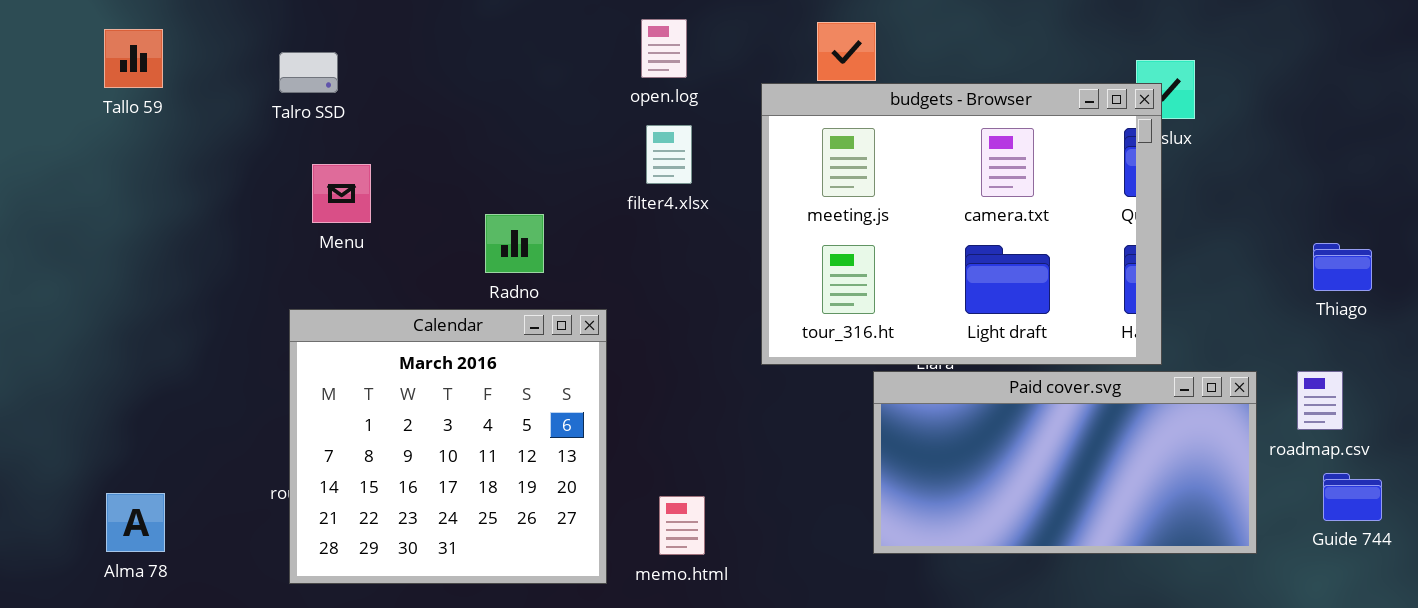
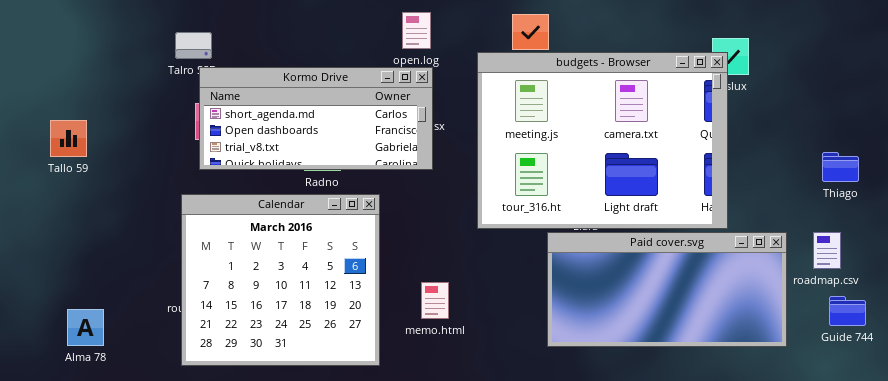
Tallo 59: [104,29,163,88] -> [50,120,87,157], moved
Kormo Drive: none -> [199,67,433,170], opened
memo.html: [659,496,705,555] -> [421,282,449,319], moved

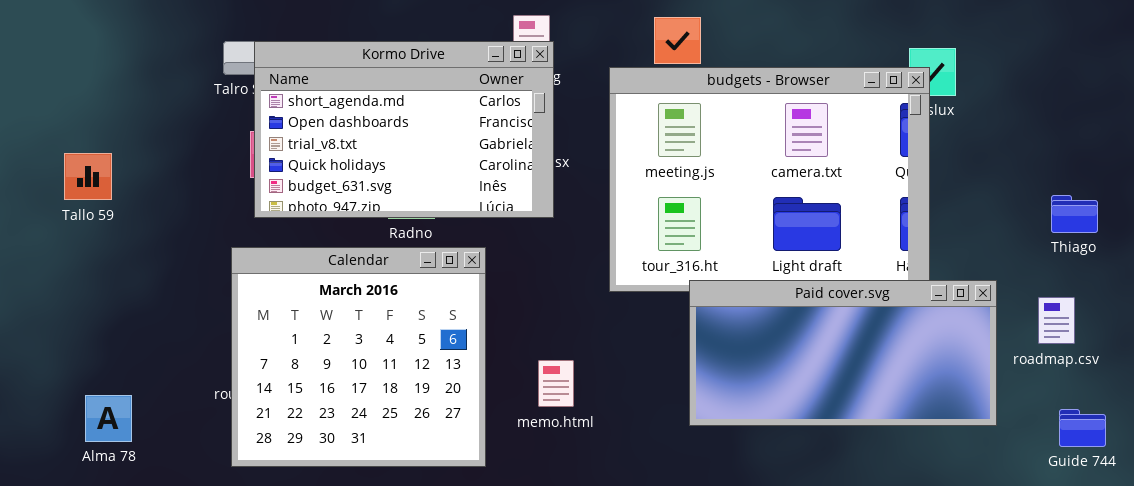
Kormo Drive: [199,67,433,170] -> [254,41,554,218], resized
Paid cover.svg: [547,232,787,347] -> [689,280,997,426], moved
Guide 744: [829,296,866,326] -> [1059,409,1106,447], moved

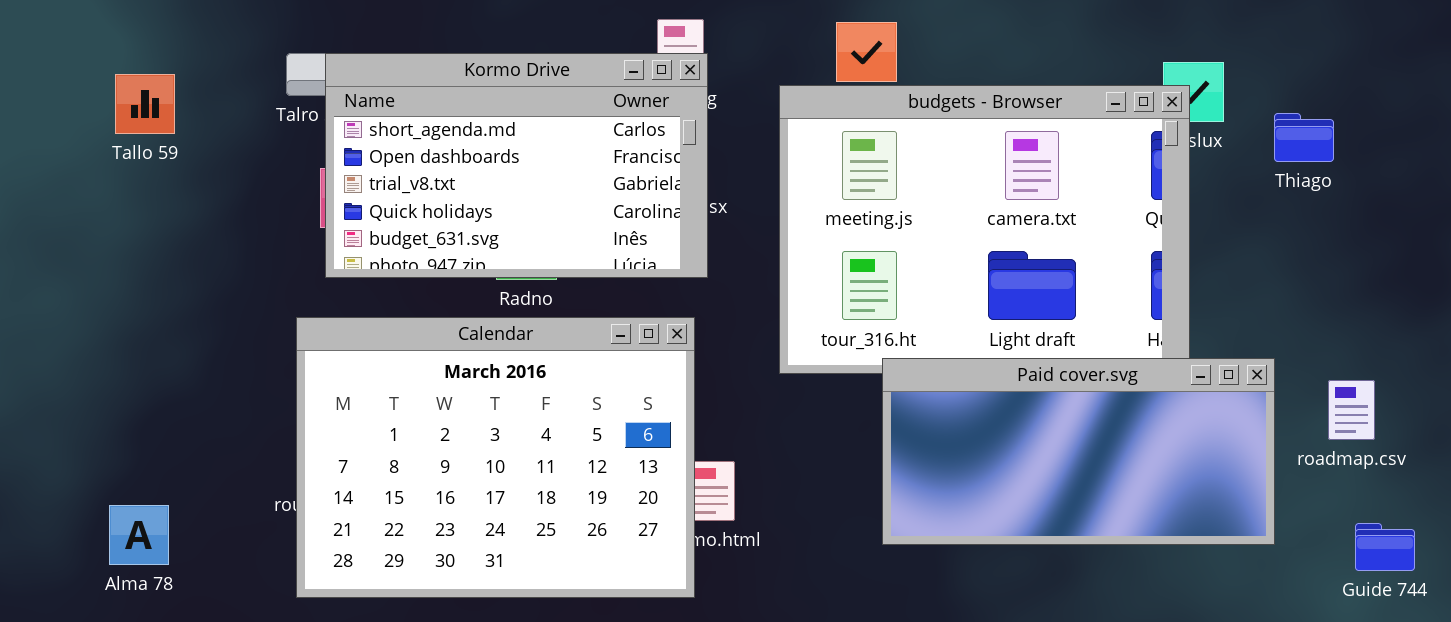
Tallo 59: [64,153,112,200] -> [115,74,175,134], moved
Thiago: [1051,195,1098,233] -> [1274,113,1334,162], moved
Calendar: [231,247,486,467] -> [296,317,695,598], resized

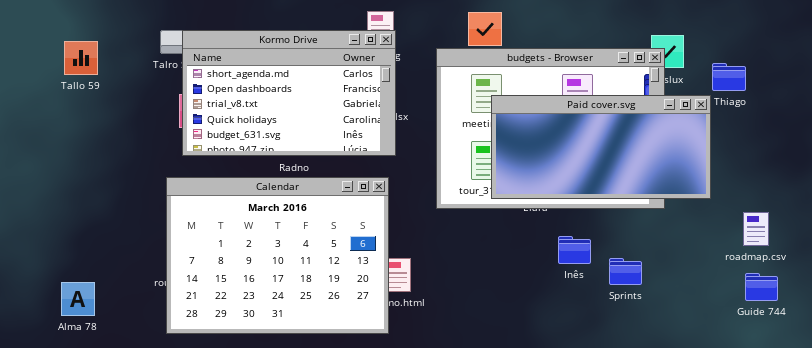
Paid cover.svg: [882,358,1275,545] -> [491,95,711,199], moved
Guide 744: [1355,523,1415,571] -> [745,273,778,301], moved

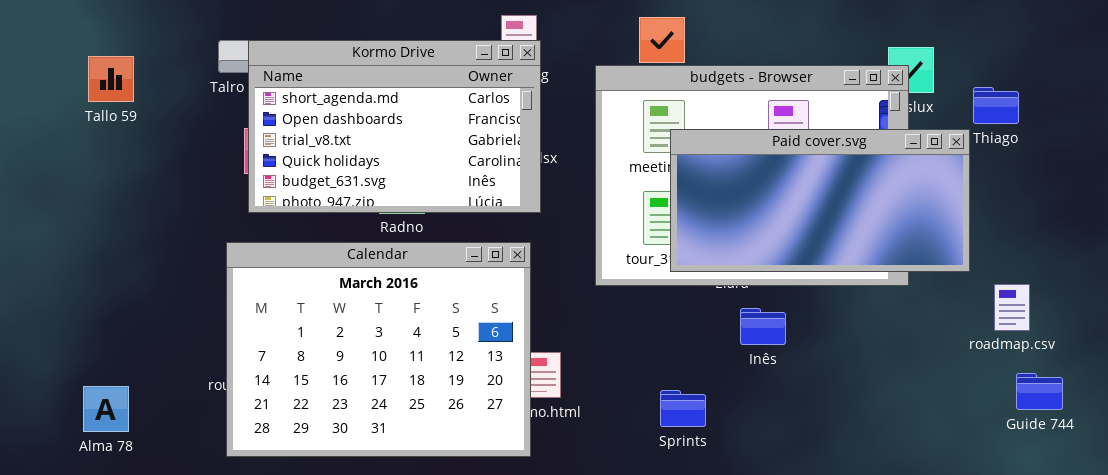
roadmap.csv: [743,212,769,246] -> [994,284,1030,331], moved
Inês: [558,236,591,264] -> [740,308,786,345], moved
Sprints: [609,258,642,285] -> [660,390,706,427], moved

